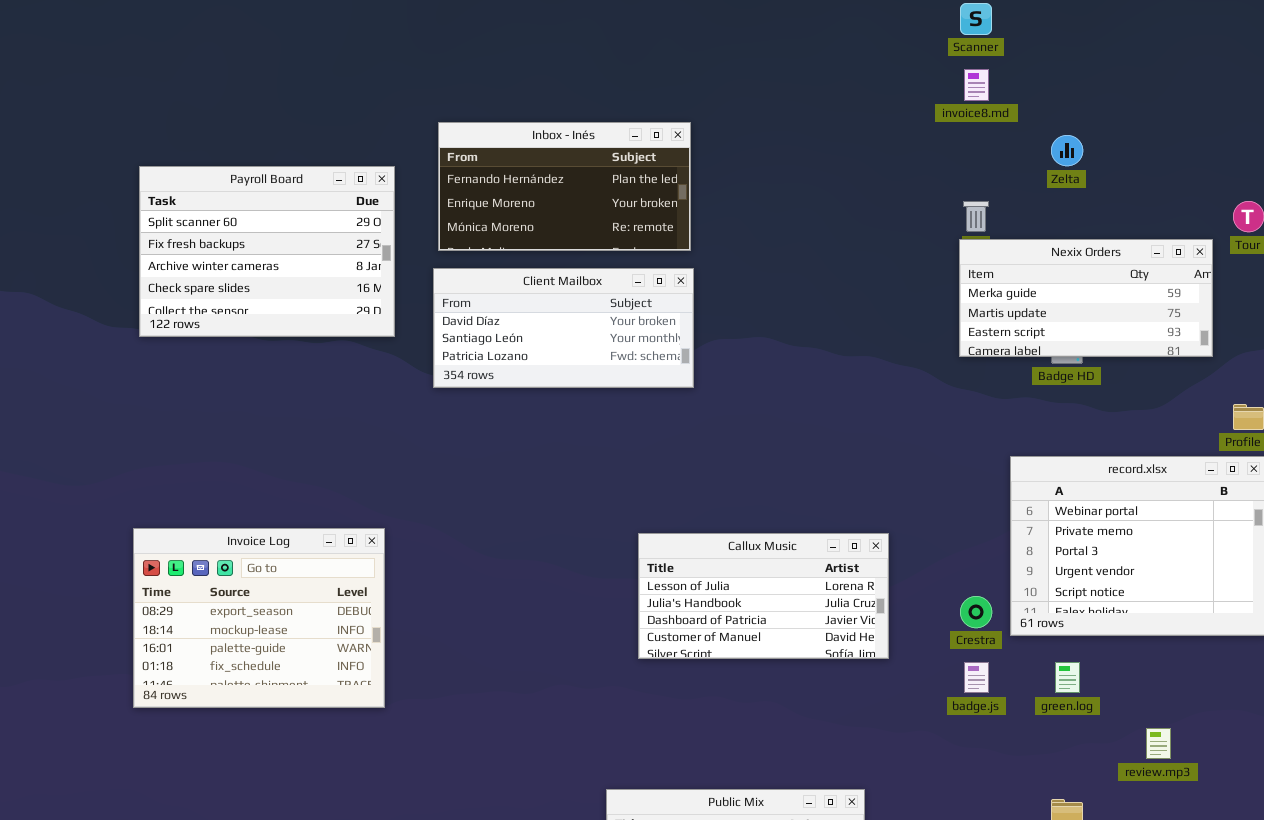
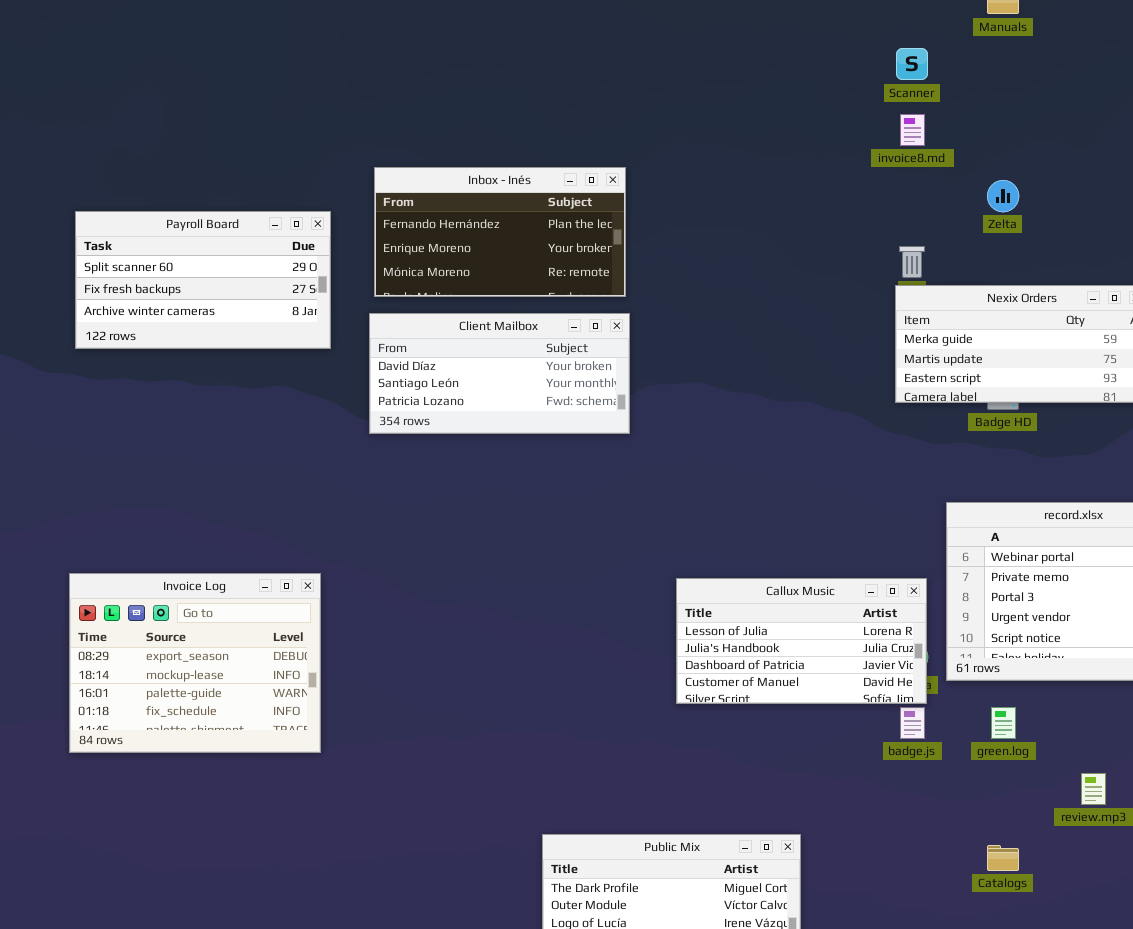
Payroll Board: [139,166,395,337] -> [75,211,331,349], resized
Callux Music: [638,533,889,659] -> [676,578,927,704], moved

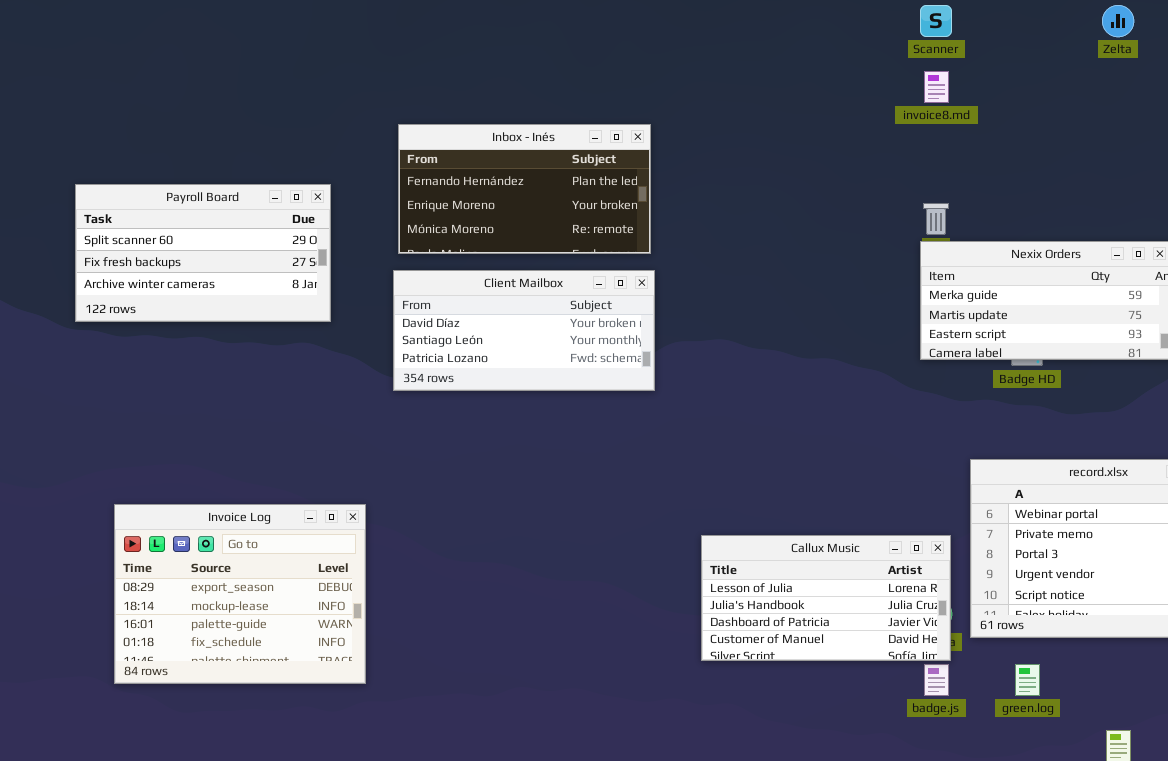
Zelta: [987,180,1019,212] -> [1102,5,1134,37], moved
Payroll Board: [75,211,331,349] -> [75,184,331,322], moved
Invoice Log: [69,573,321,753] -> [114,504,366,684], moved

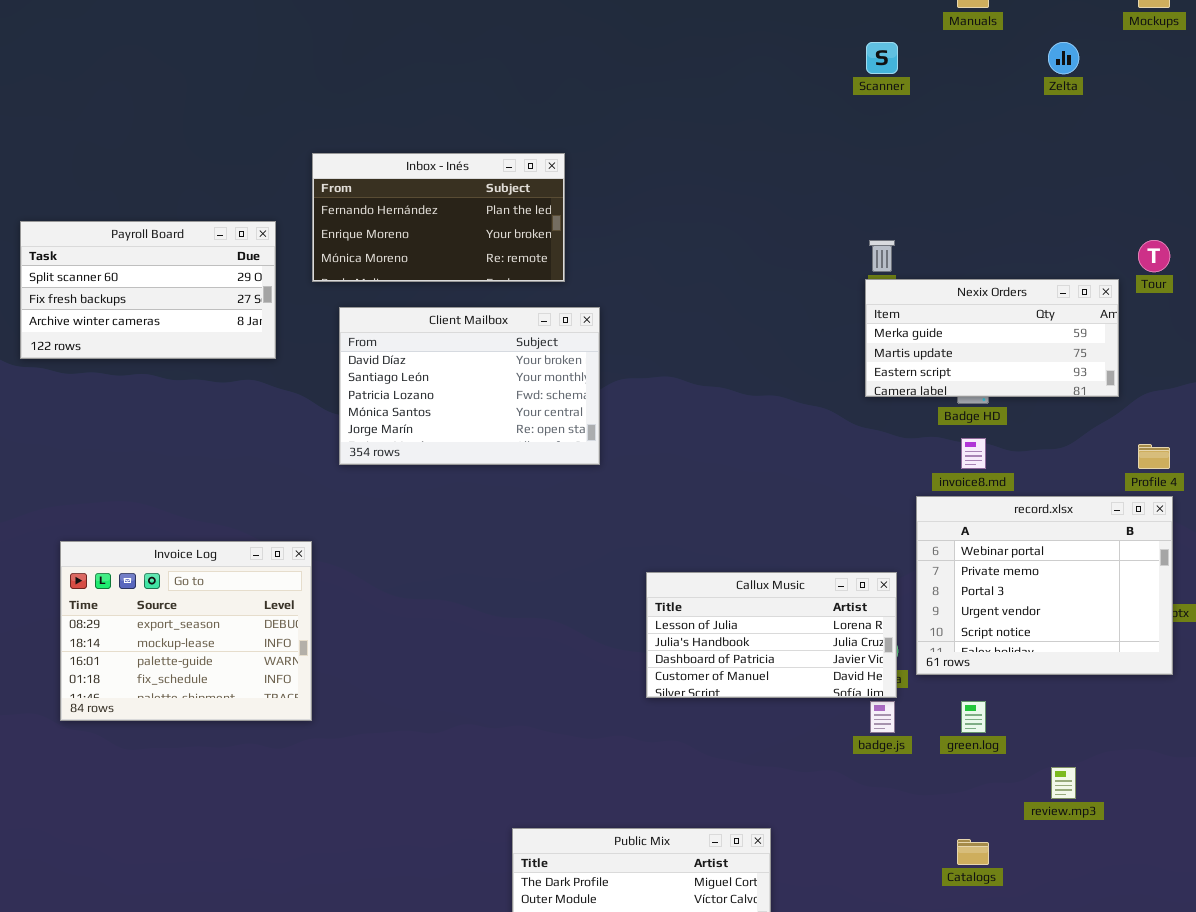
invoice8.md: [924,71,949,103] -> [961,438,986,469], moved
Inbox - Inés: [398,124,651,254] -> [312,153,565,282], moved
Client Mailbox: [393,270,655,391] -> [339,307,600,465], resized

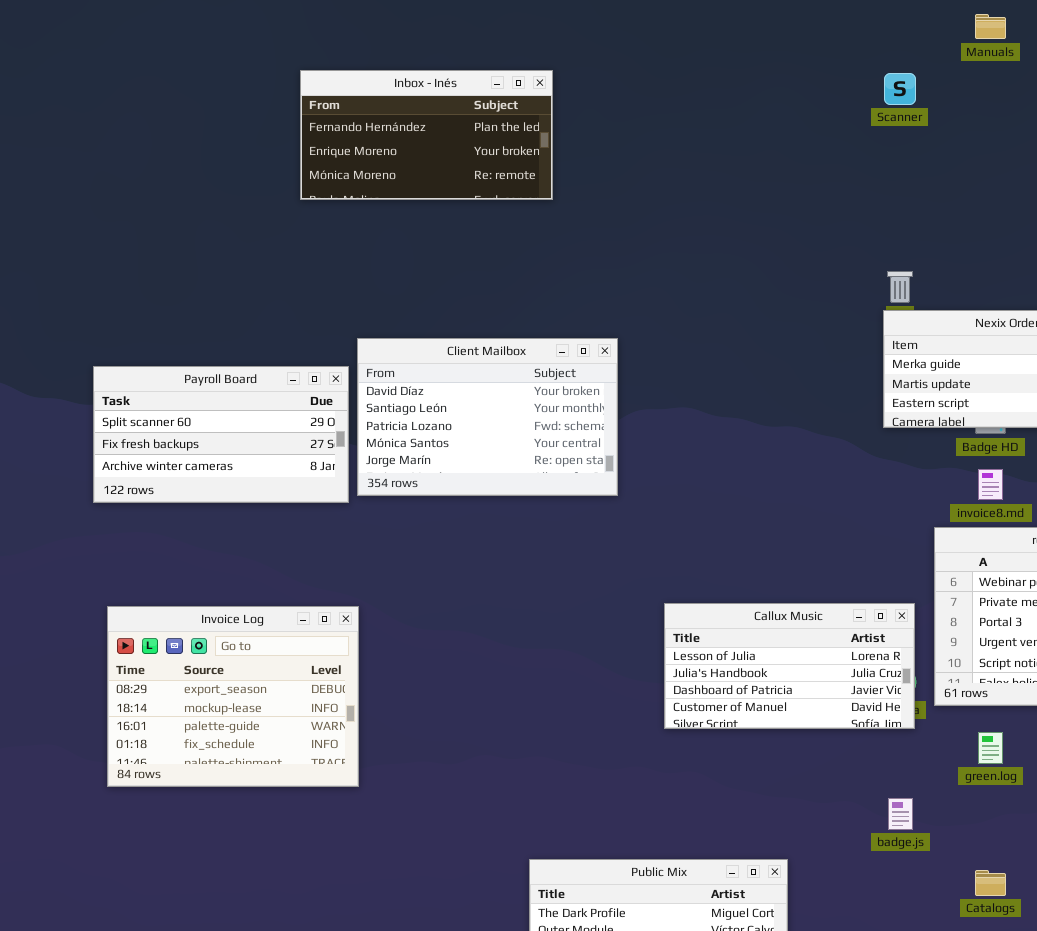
Inbox - Inés: [312,153,565,282] -> [300,70,553,200], moved
Payroll Board: [20,221,276,359] -> [93,366,349,503], moved
Invoice Log: [60,541,312,721] -> [107,606,359,787], moved
badge.js: [870,701,895,733] -> [888,798,913,830], moved

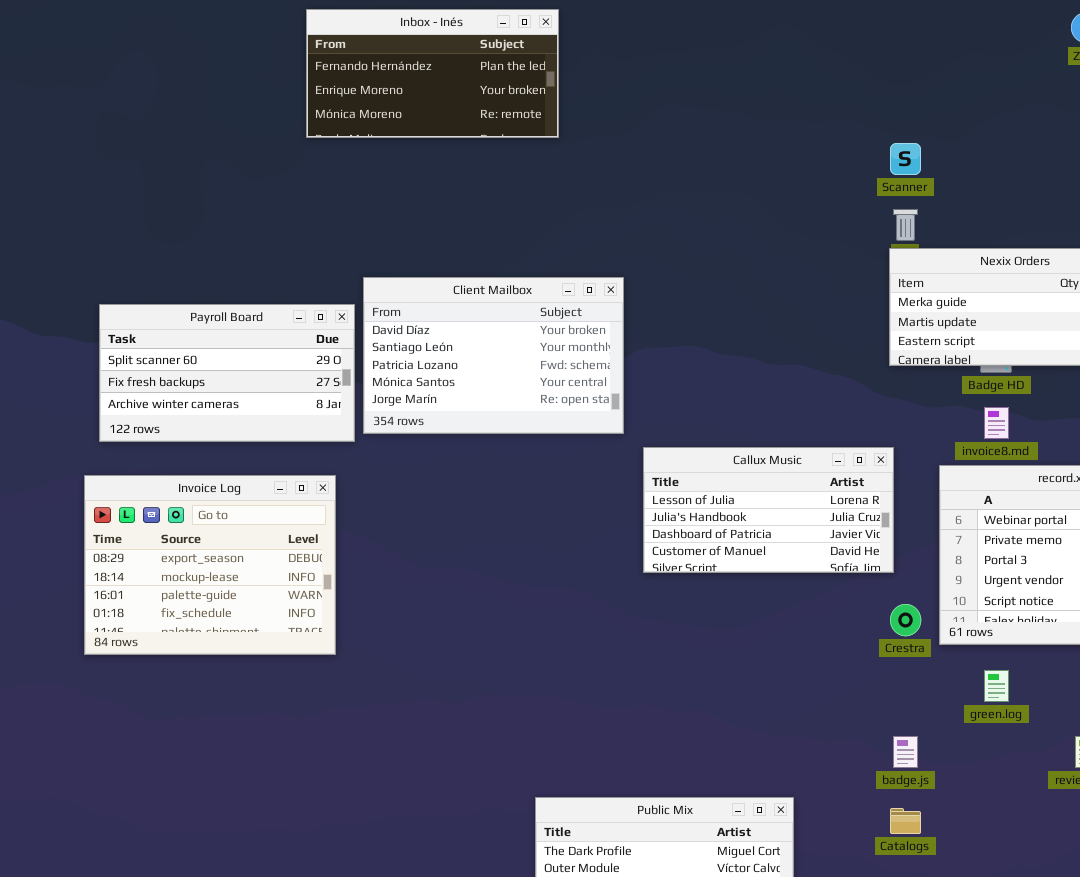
Scanner: [884,73,916,105] -> [890,143,921,175], moved
Callux Music: [664,603,915,729] -> [643,447,894,573], moved
Invoice Log: [107,606,359,787] -> [84,475,336,655], moved
Catalogs: [975,870,1006,896] -> [890,808,921,834], moved

